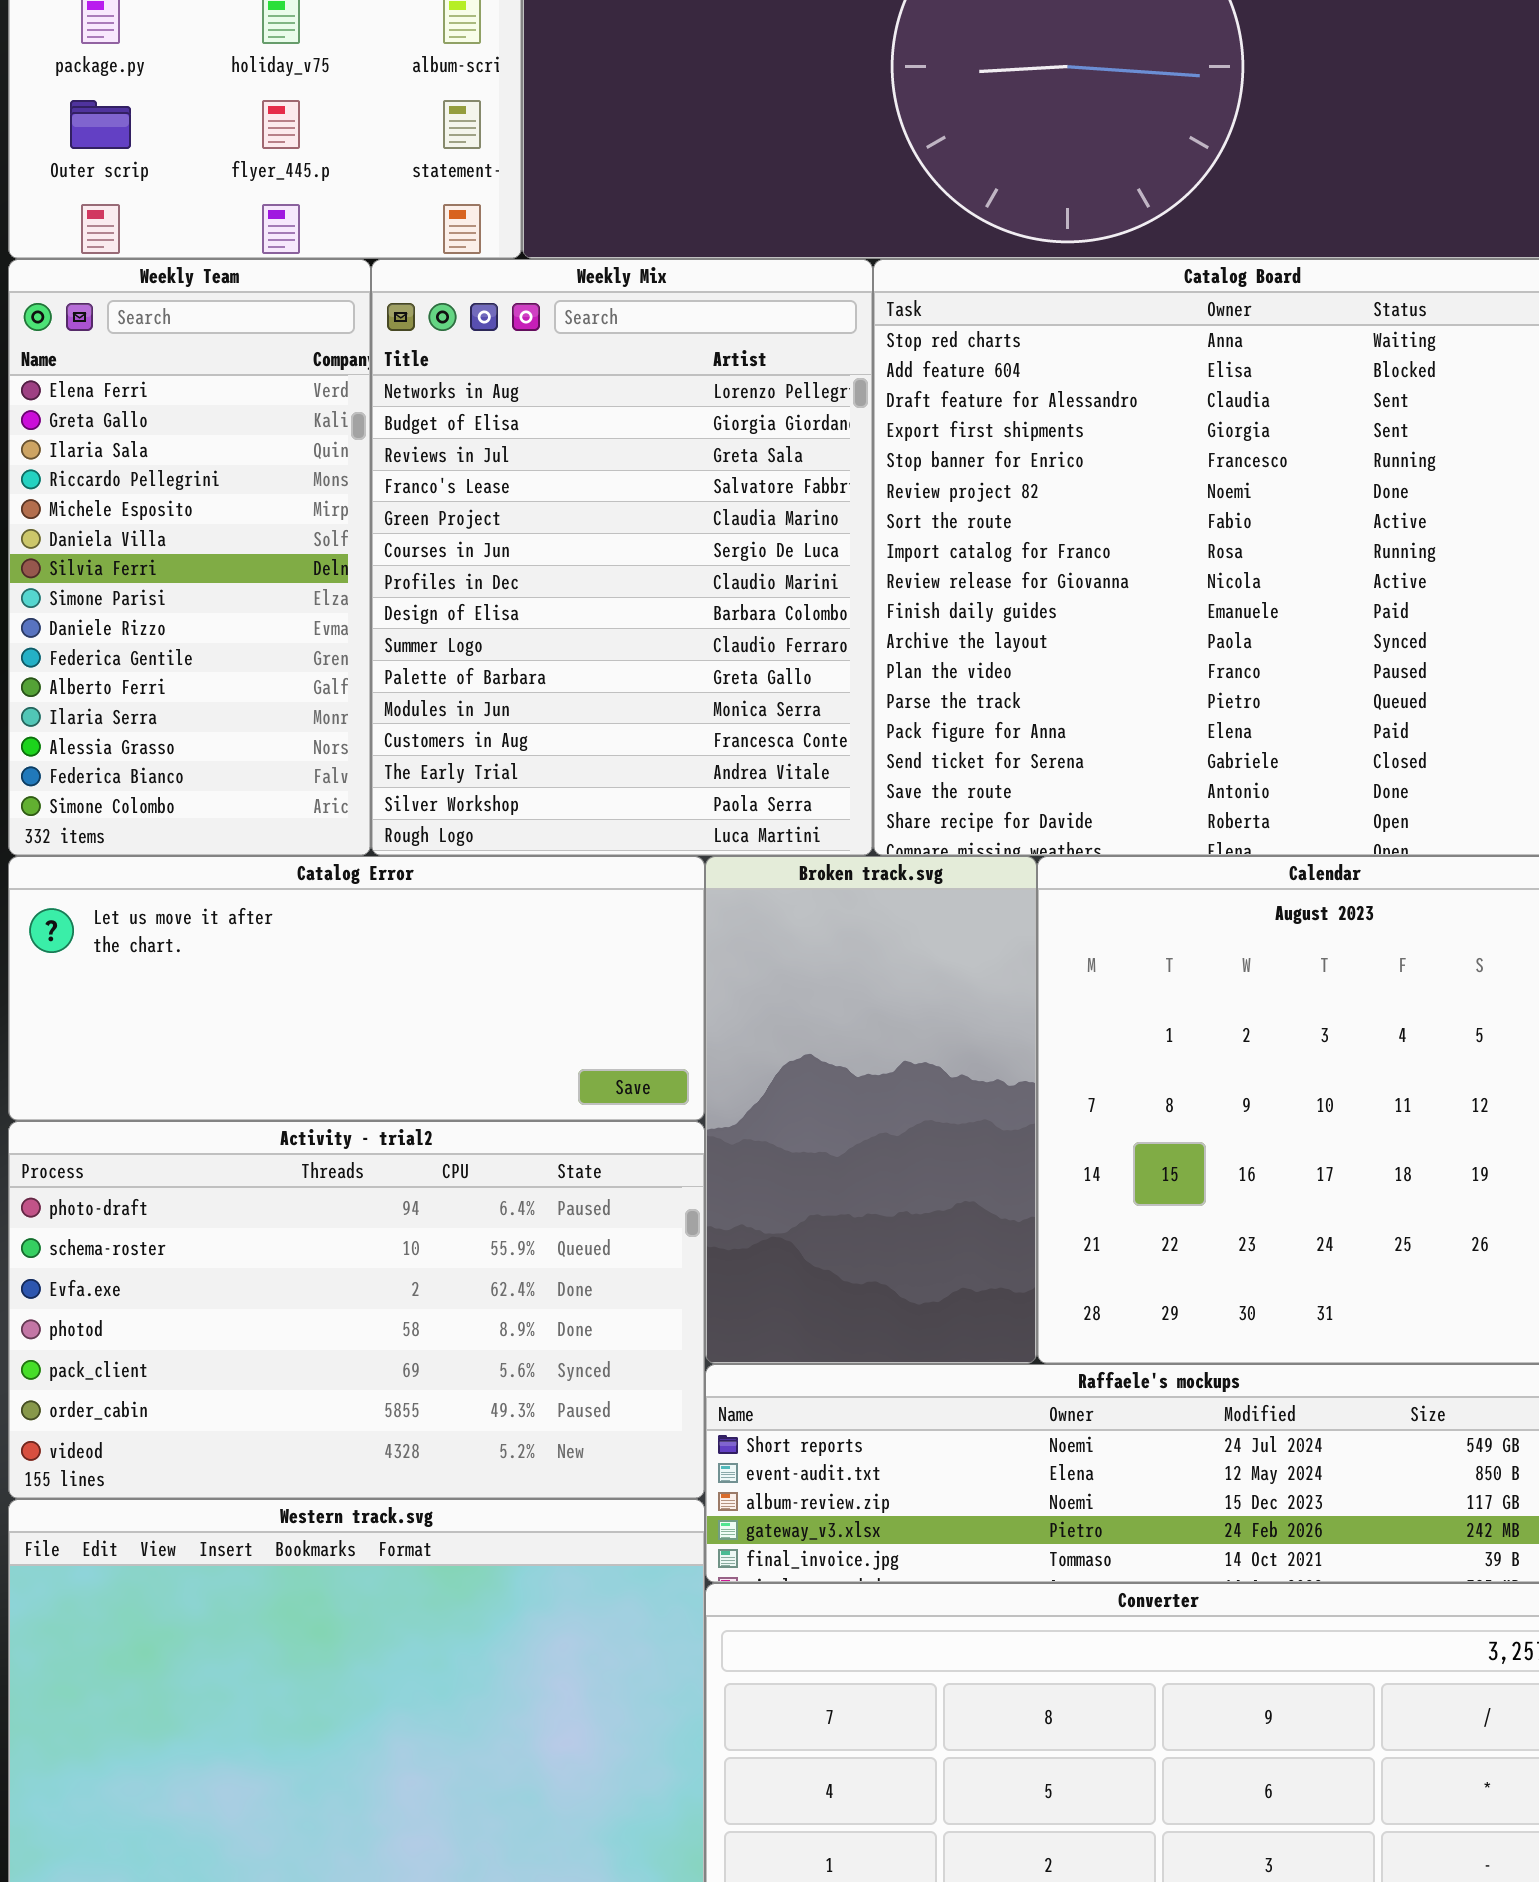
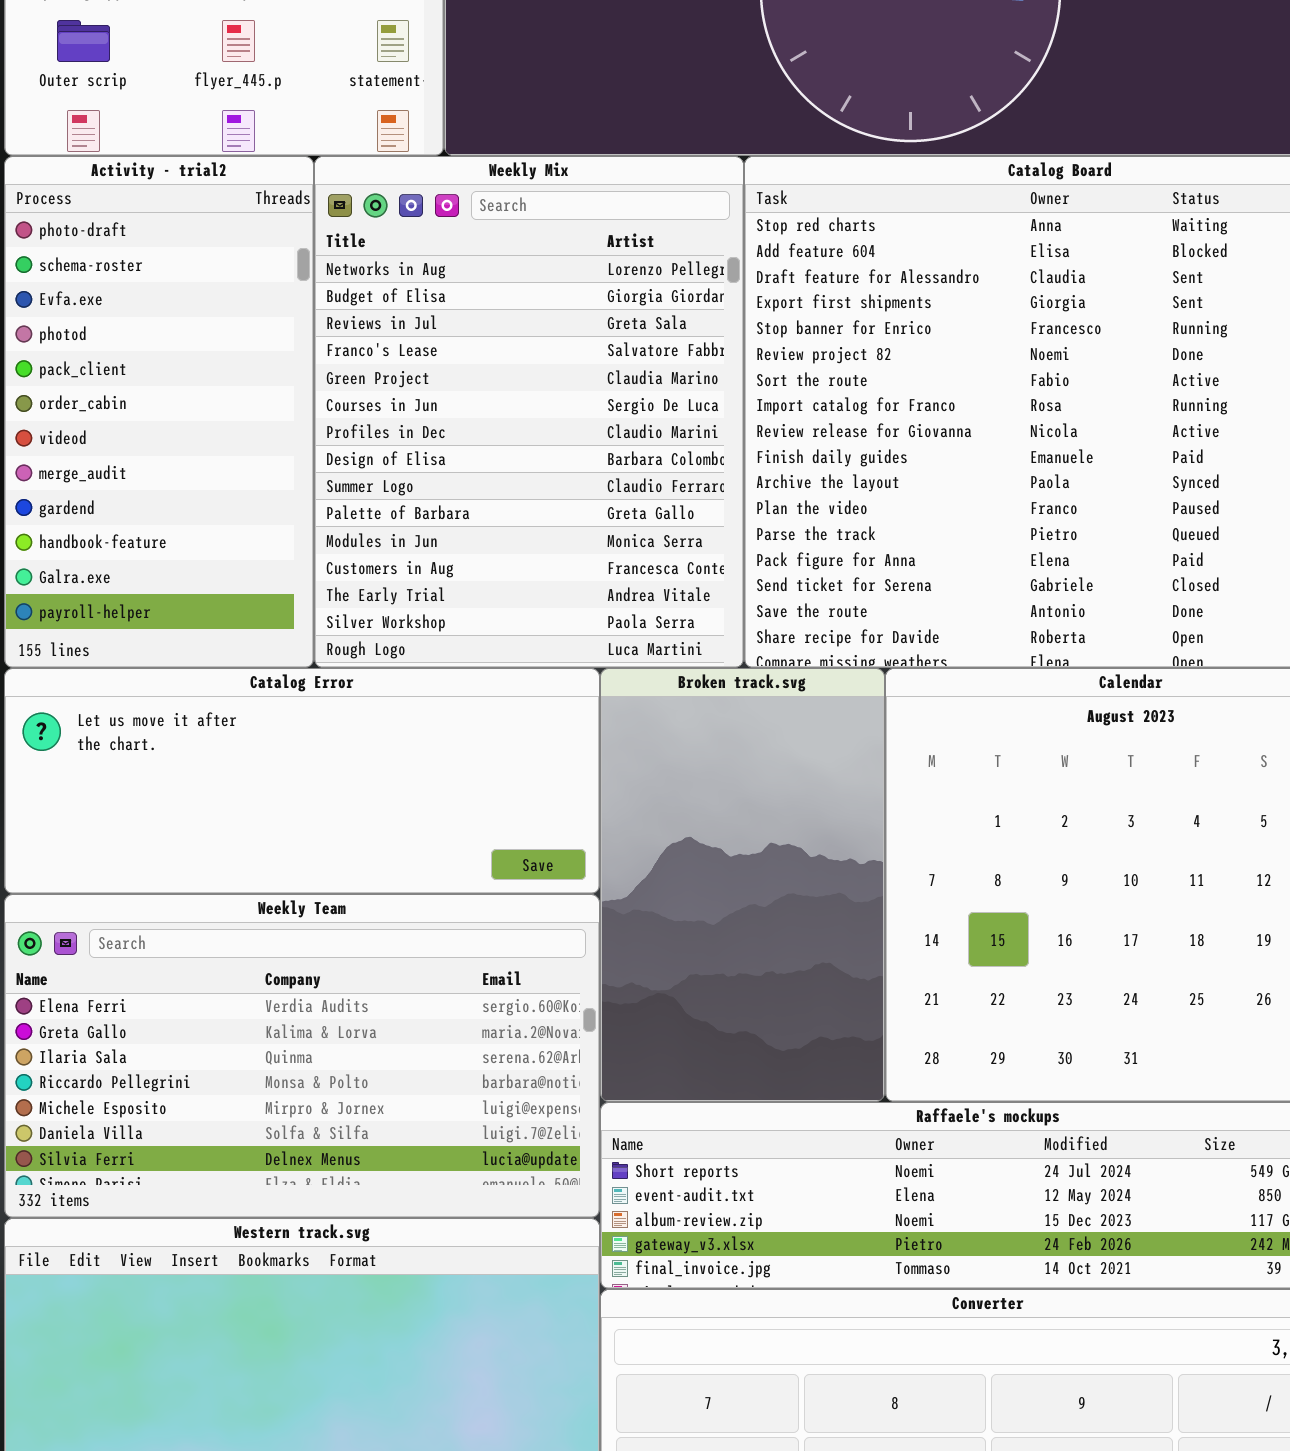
Weekly Team: [8,259,371,856] -> [4,894,600,1218], moved, resized
Activity - trial2: [8,1121,705,1499] -> [4,156,314,668], moved, resized

